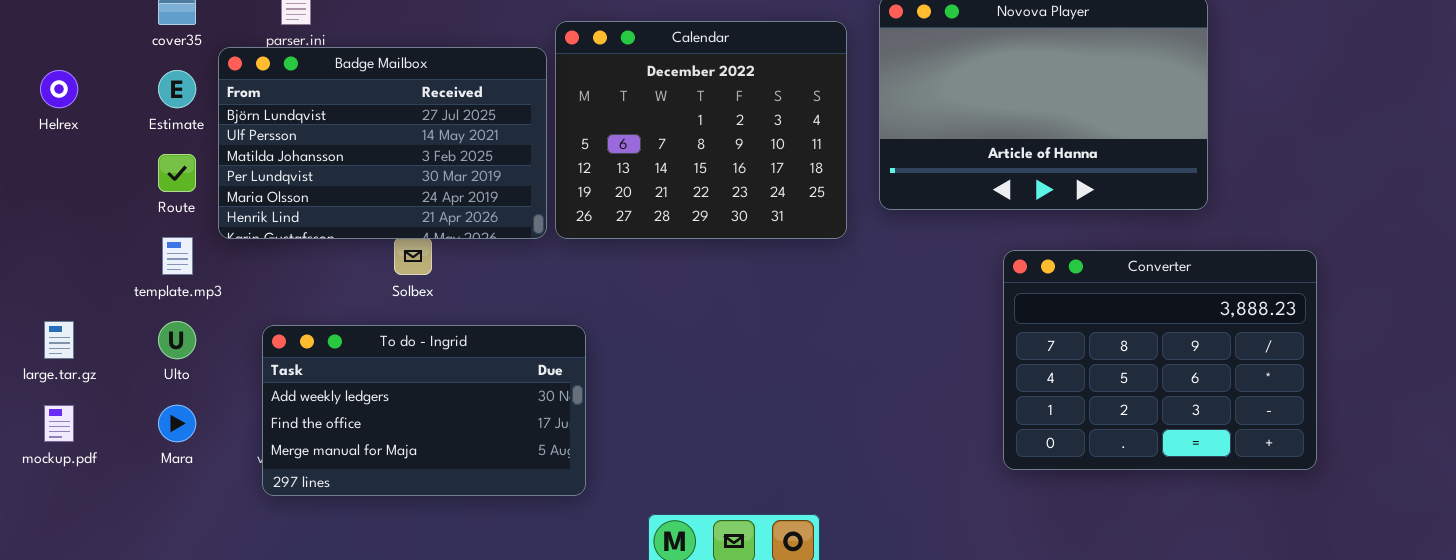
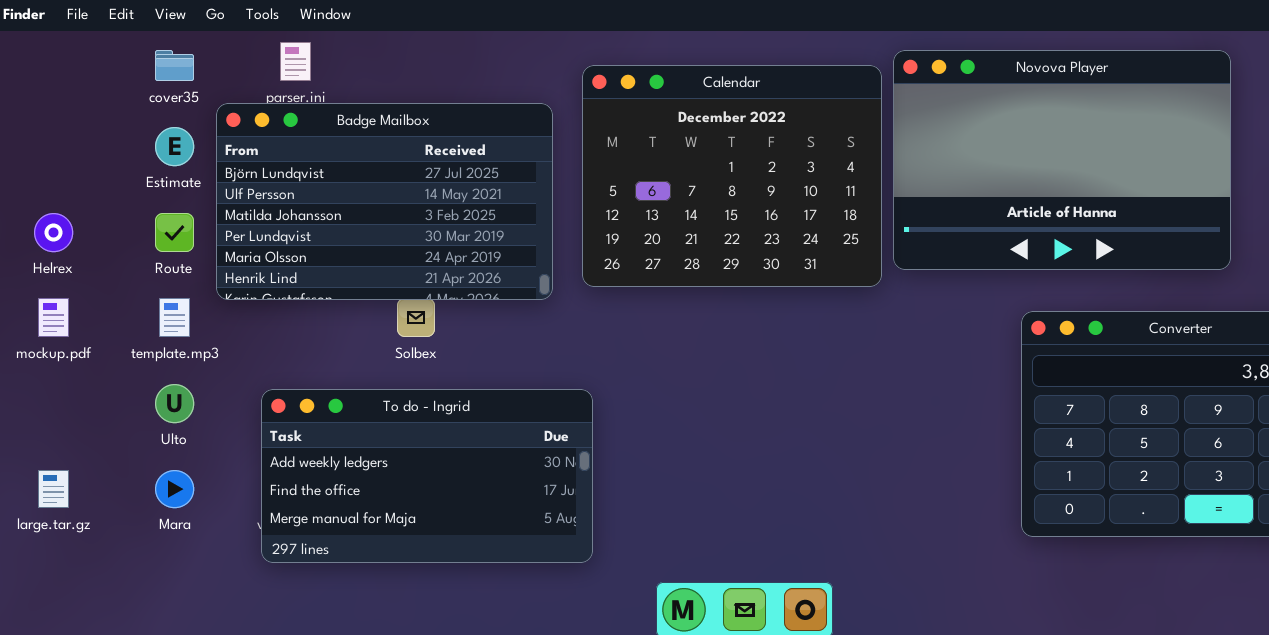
Calendar: [555,21,847,239] -> [582,65,882,287], moved
Helrex: [40,70,78,108] -> [34,213,73,252], moved
large.tar.gz: [44,321,74,359] -> [38,470,69,508], moved
mockup.pdf: [44,405,74,442] -> [38,298,69,337], moved

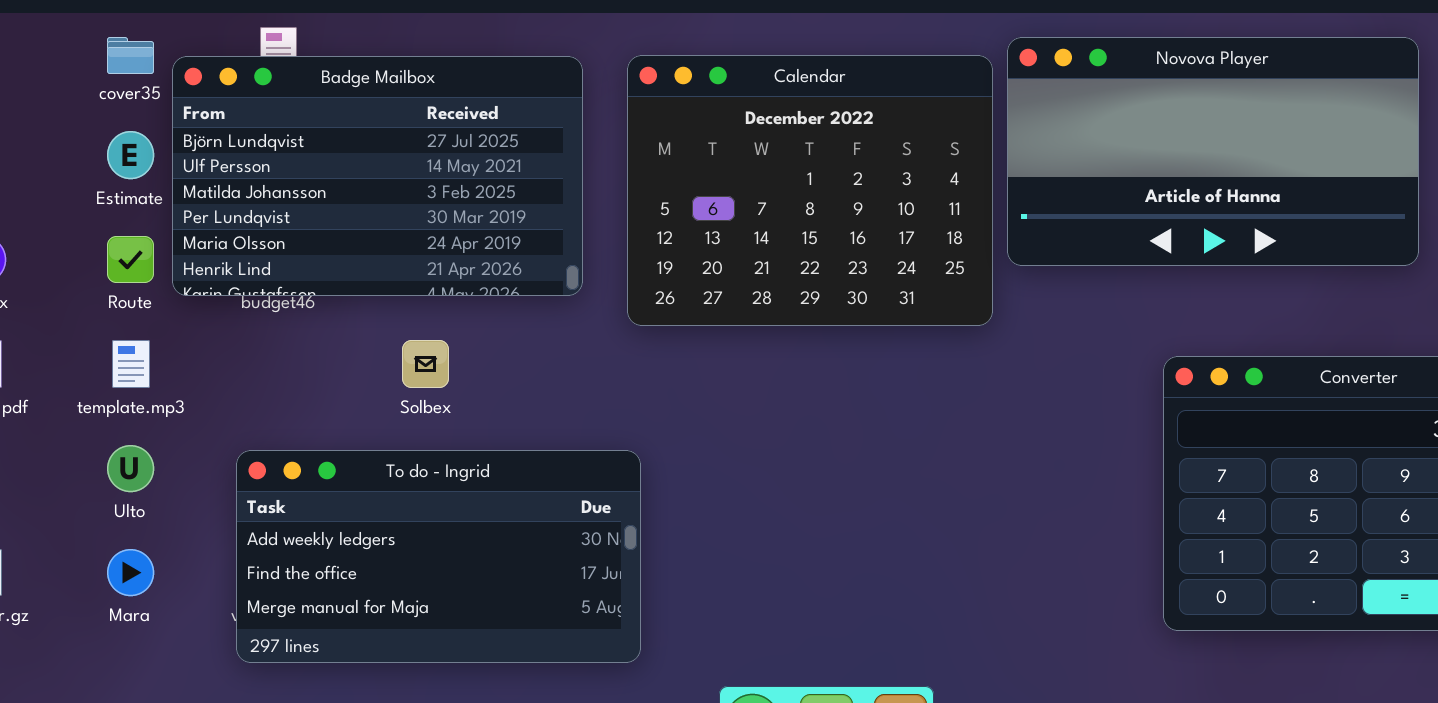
Novova Player: [893,50,1231,270] -> [1007,37,1419,266], resized
Badge Mailbox: [216,103,553,300] -> [172,56,583,296], moved

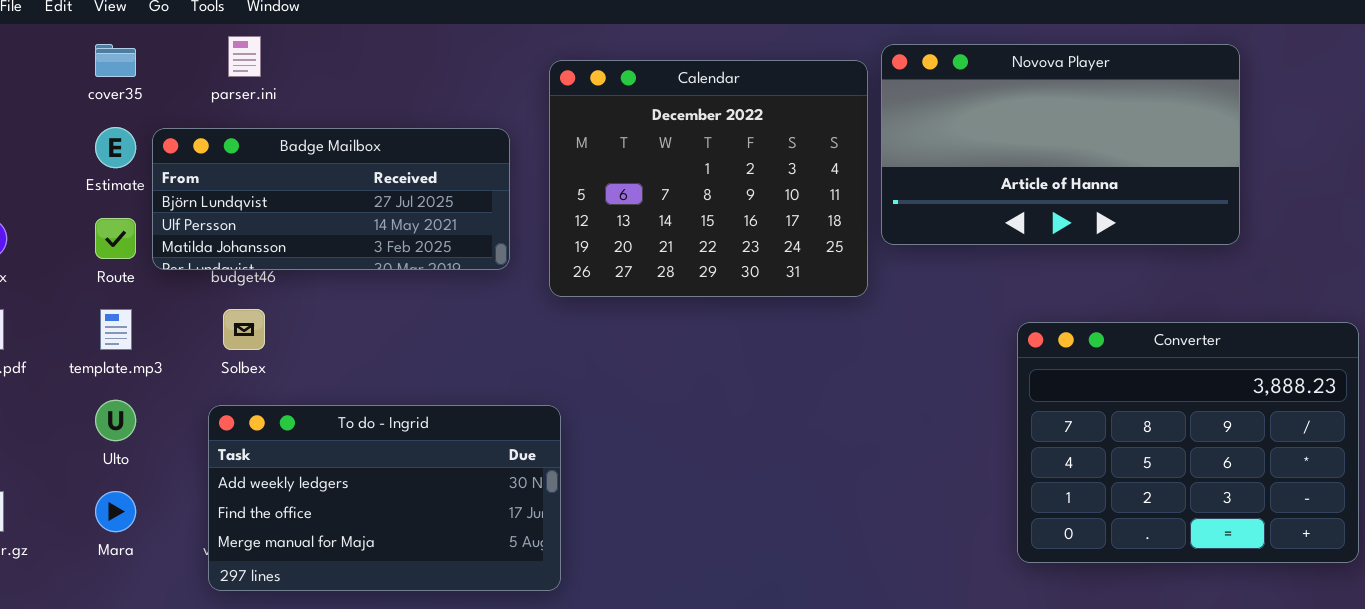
Badge Mailbox: [172,56,583,296] -> [152,128,510,270], resized
Solbex: [402,340,449,388] -> [223,309,265,350], moved

